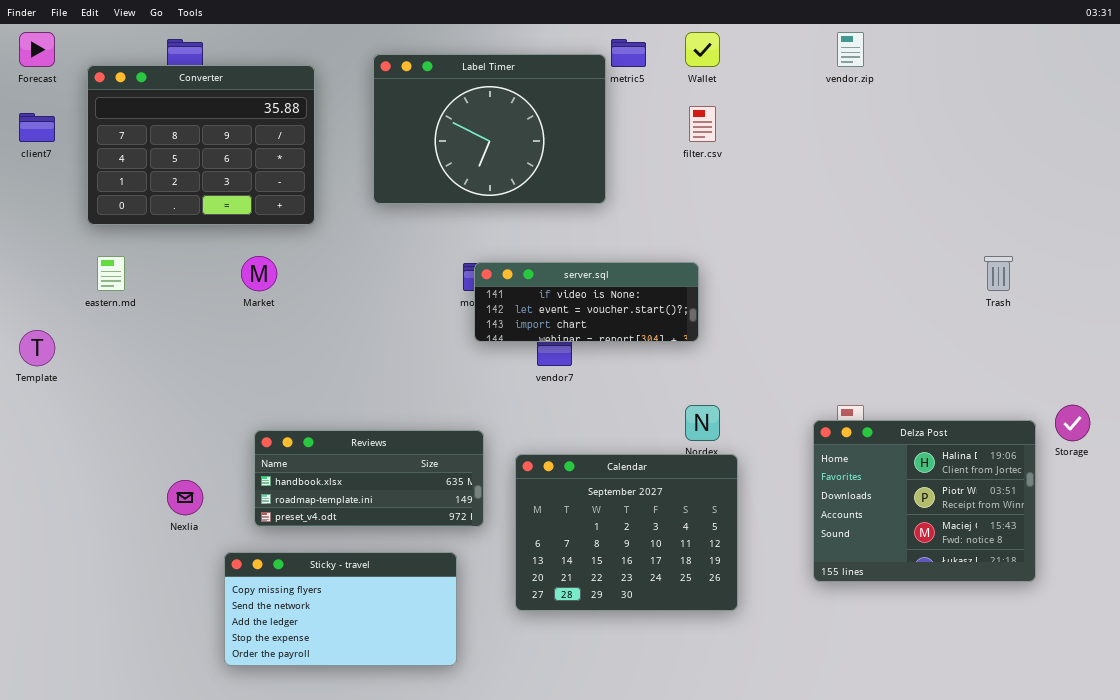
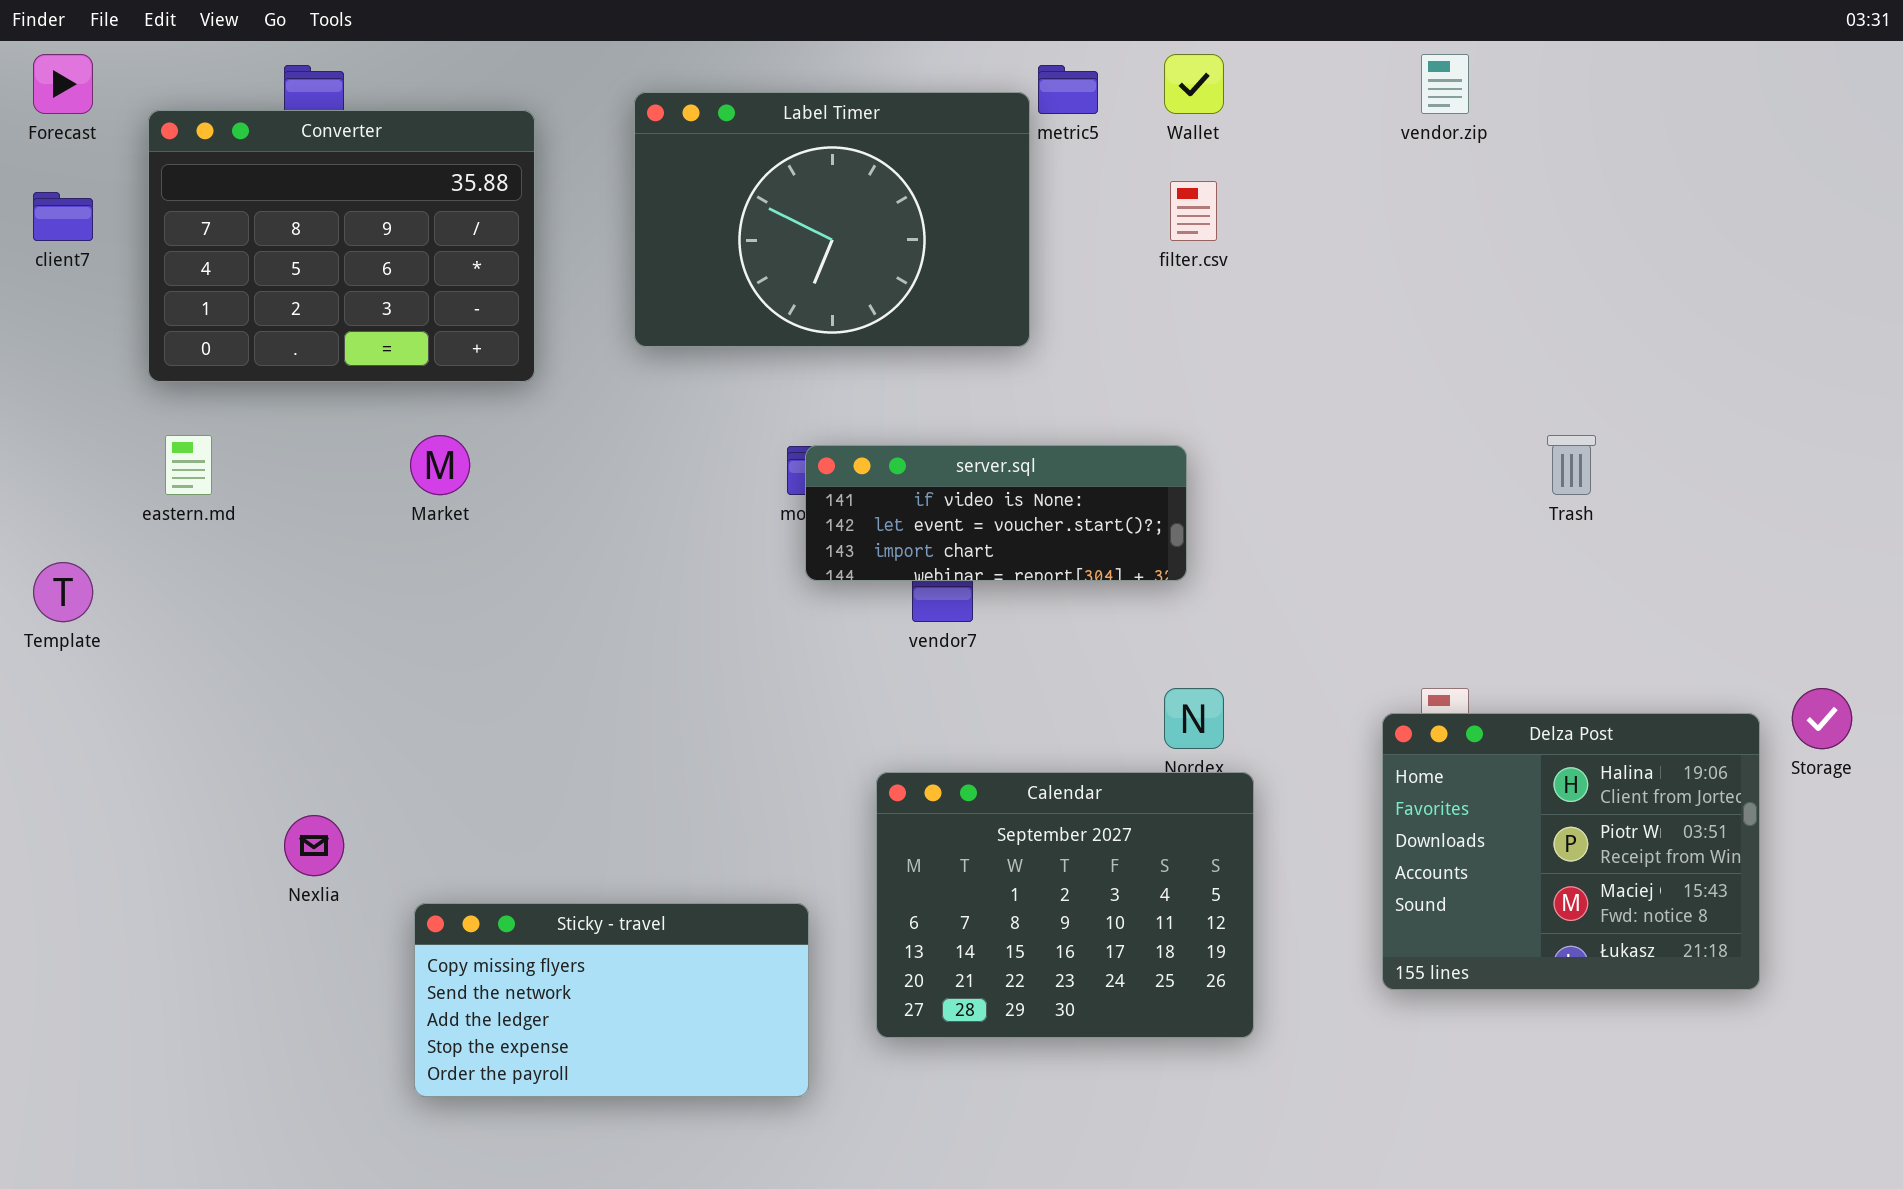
Trash: [984,256,1013,291] -> [1547,435,1596,495], moved
Reviews: [254,430,484,527] -> none, closed
Sticky - travel: [224,552,457,666] -> [414,903,809,1097], moved

